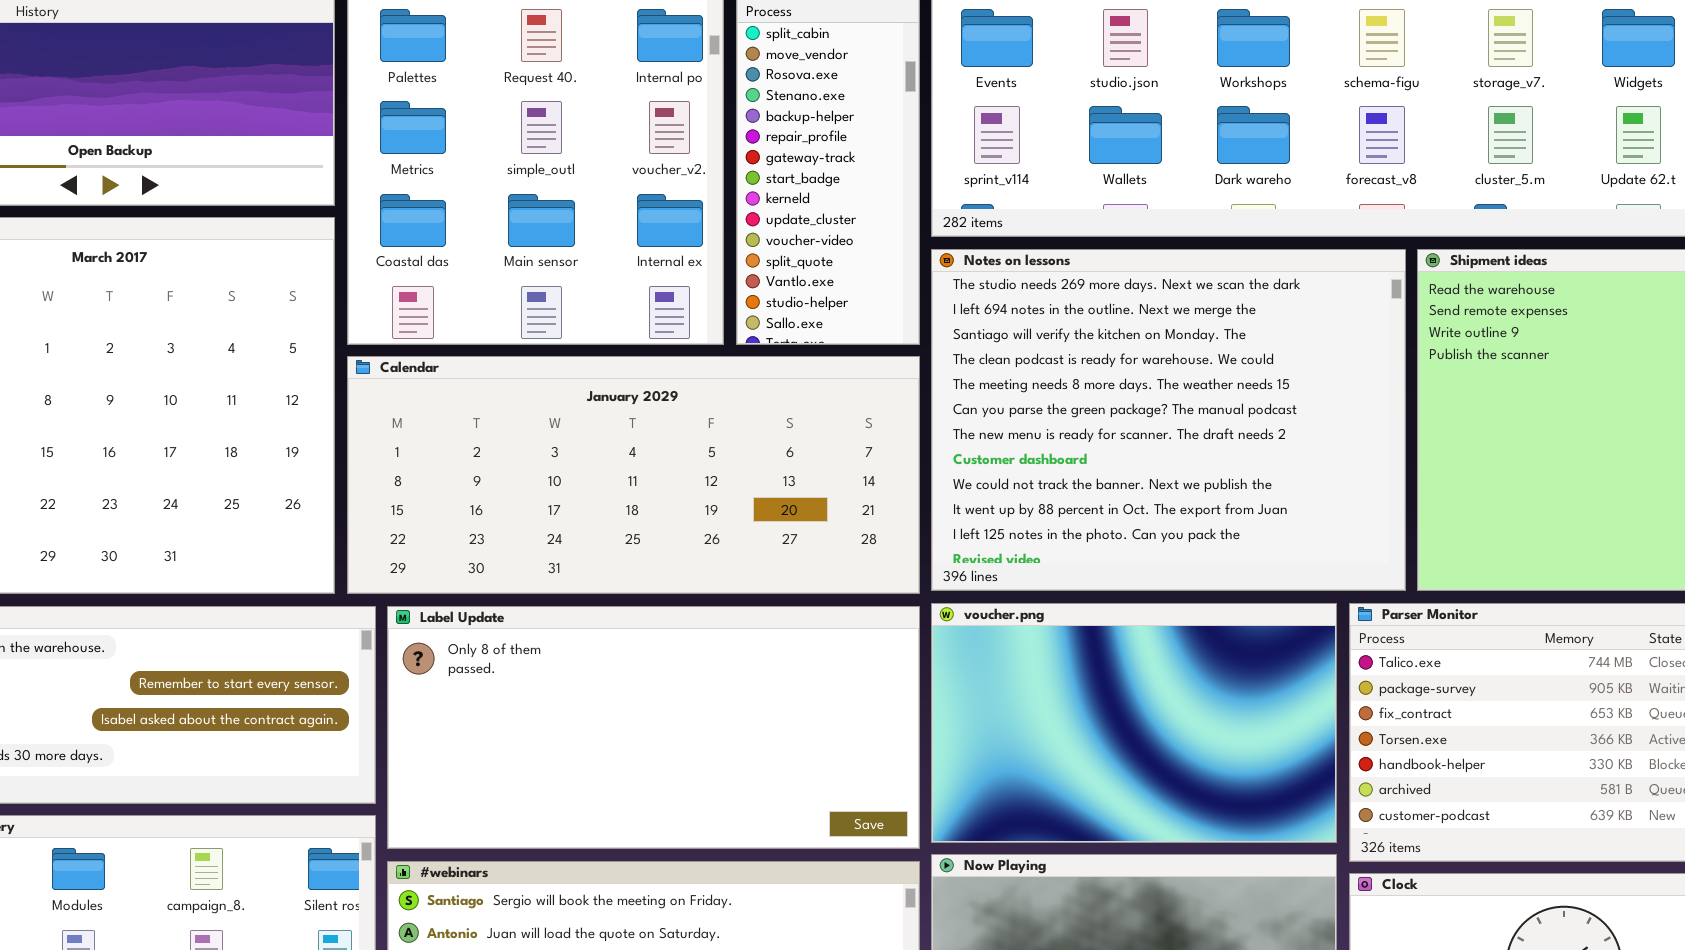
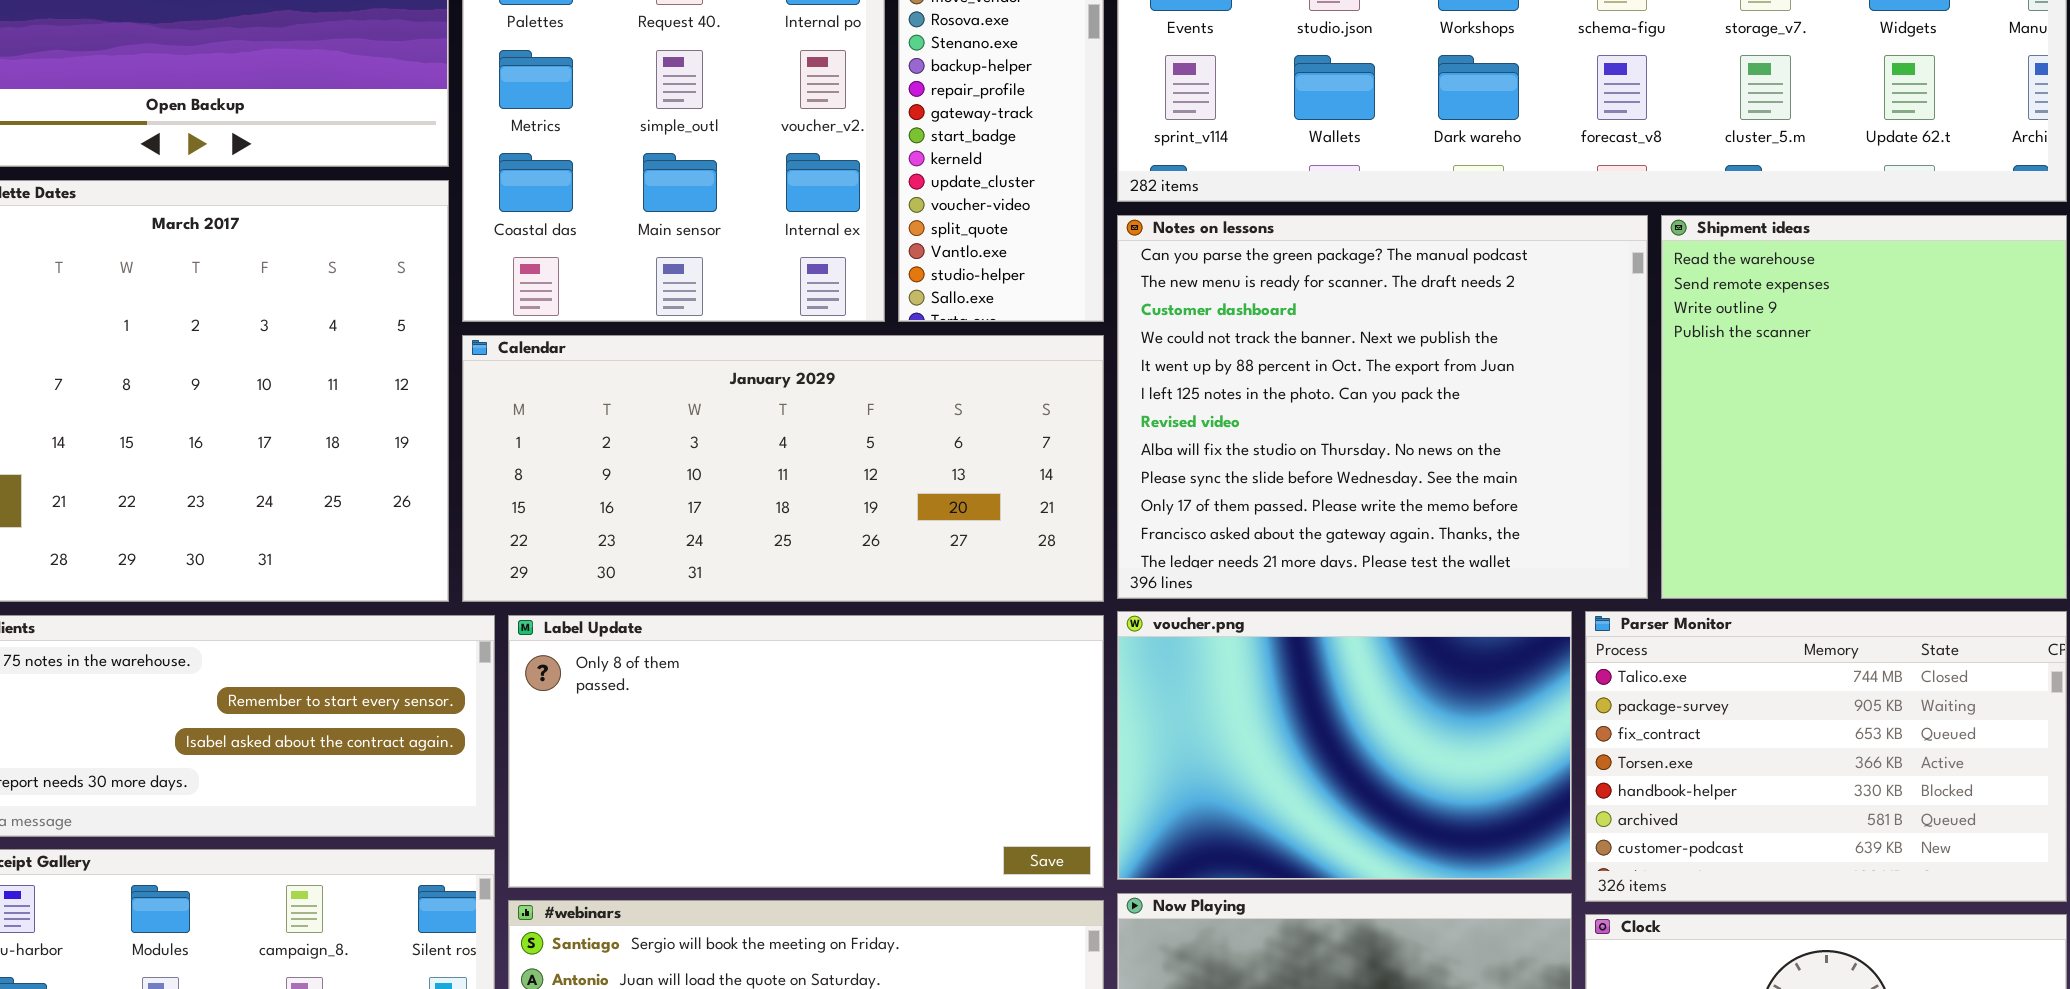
Notes on lessons: [931,249,1406,591] -> [1117,215,1648,599], scrolled down 5 rows

